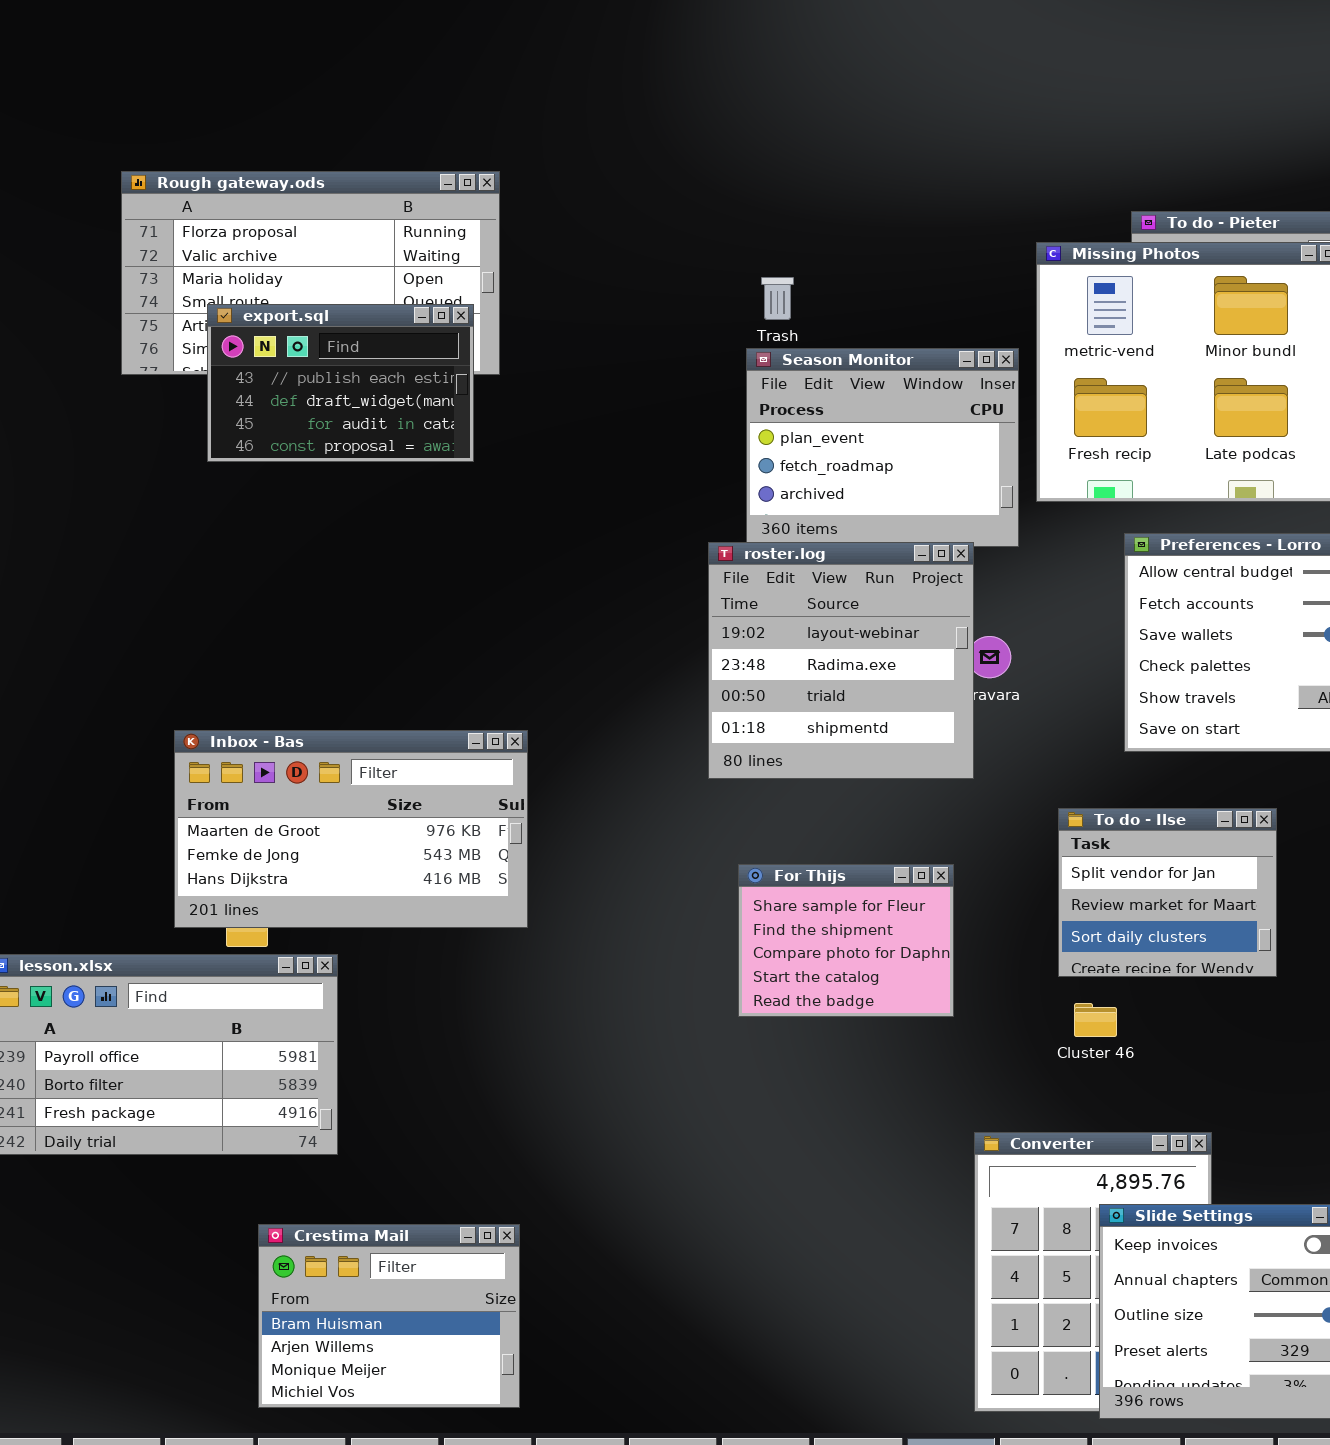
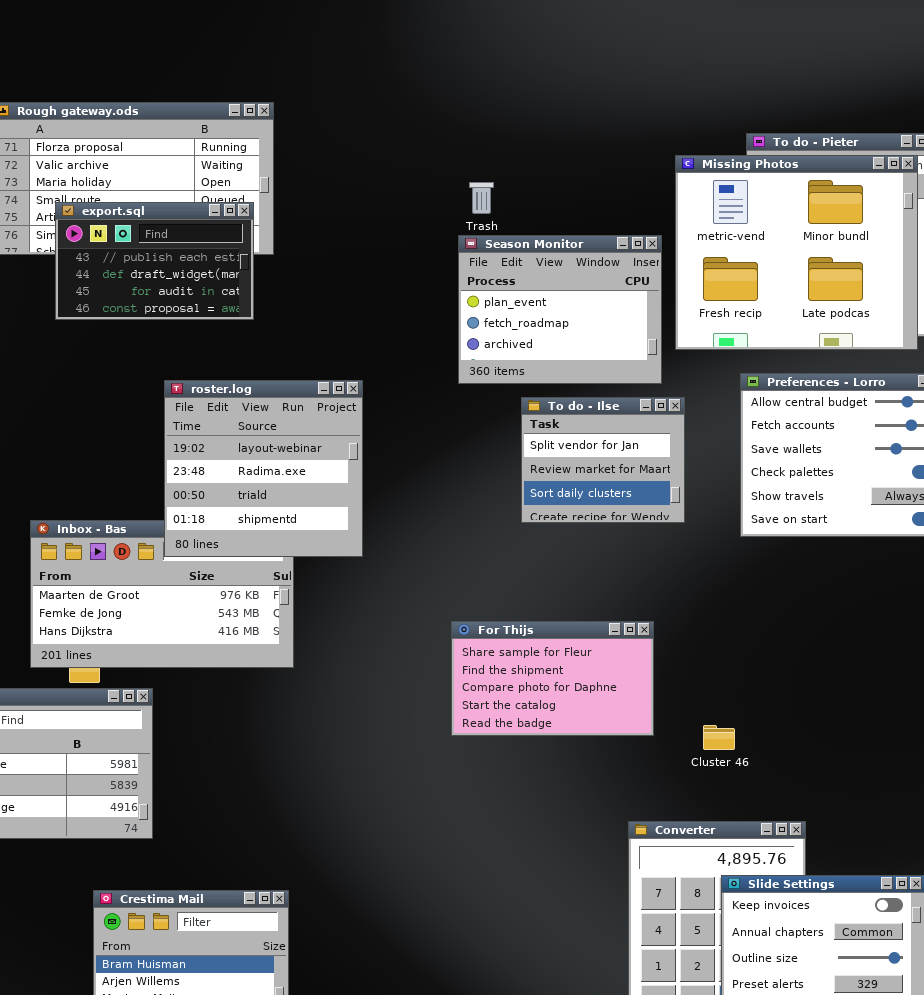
roster.log: [708,542,974,779] -> [164,380,363,557], moved
To do - Ilse: [1058,808,1277,977] -> [521,397,685,523], moved
For Thijs: [738,864,954,1017] -> [451,621,654,736], resized

